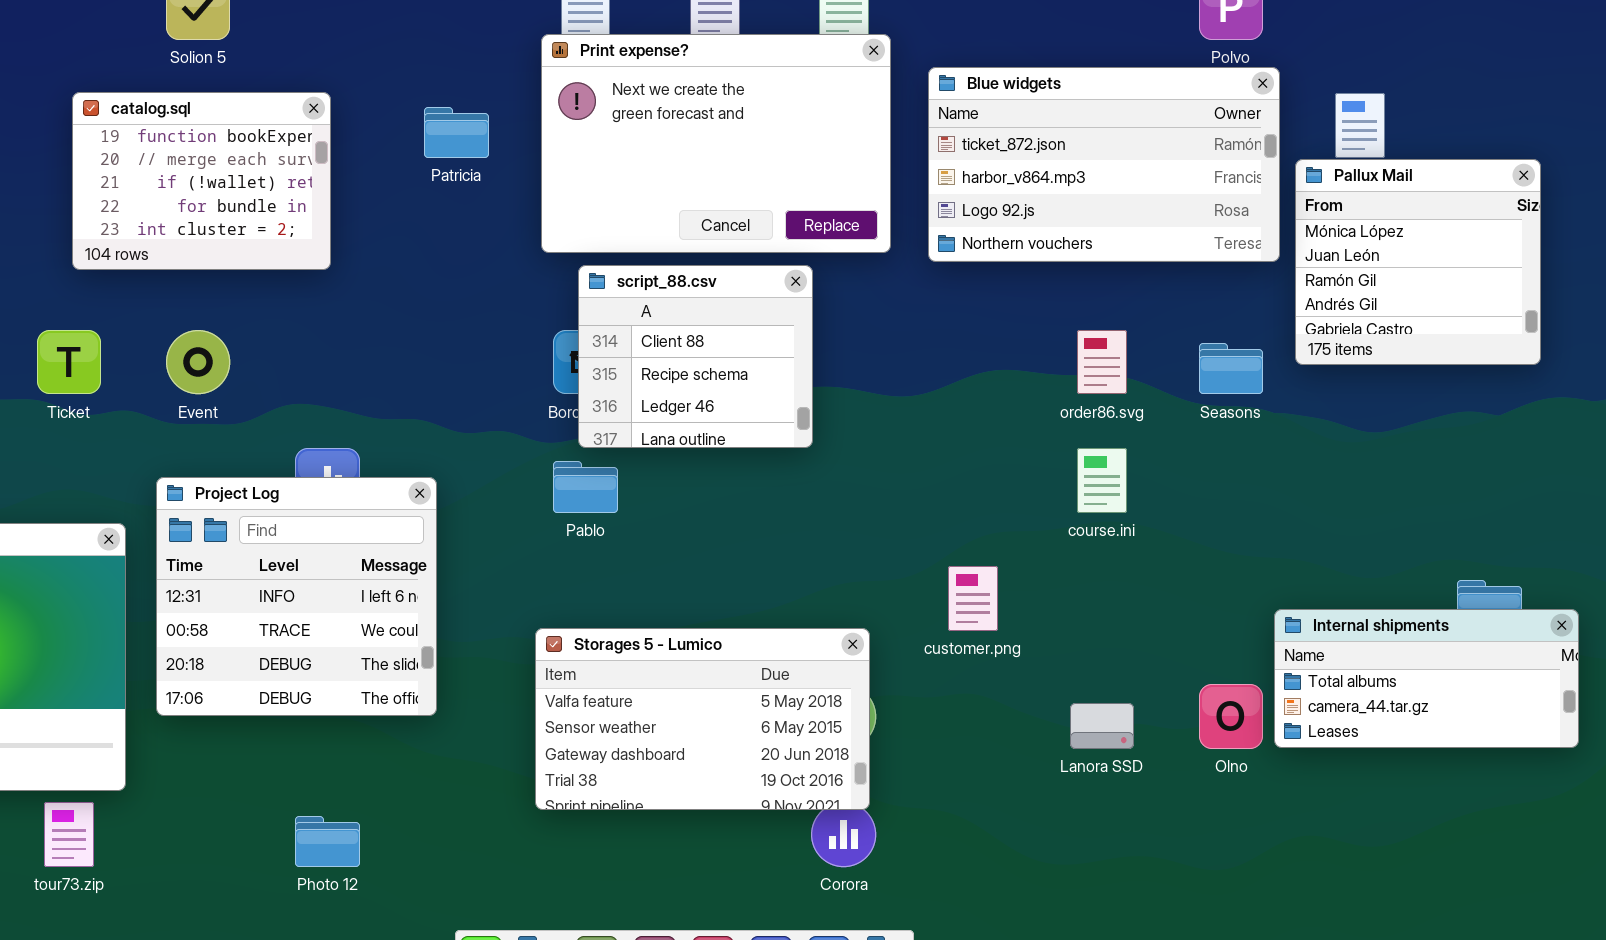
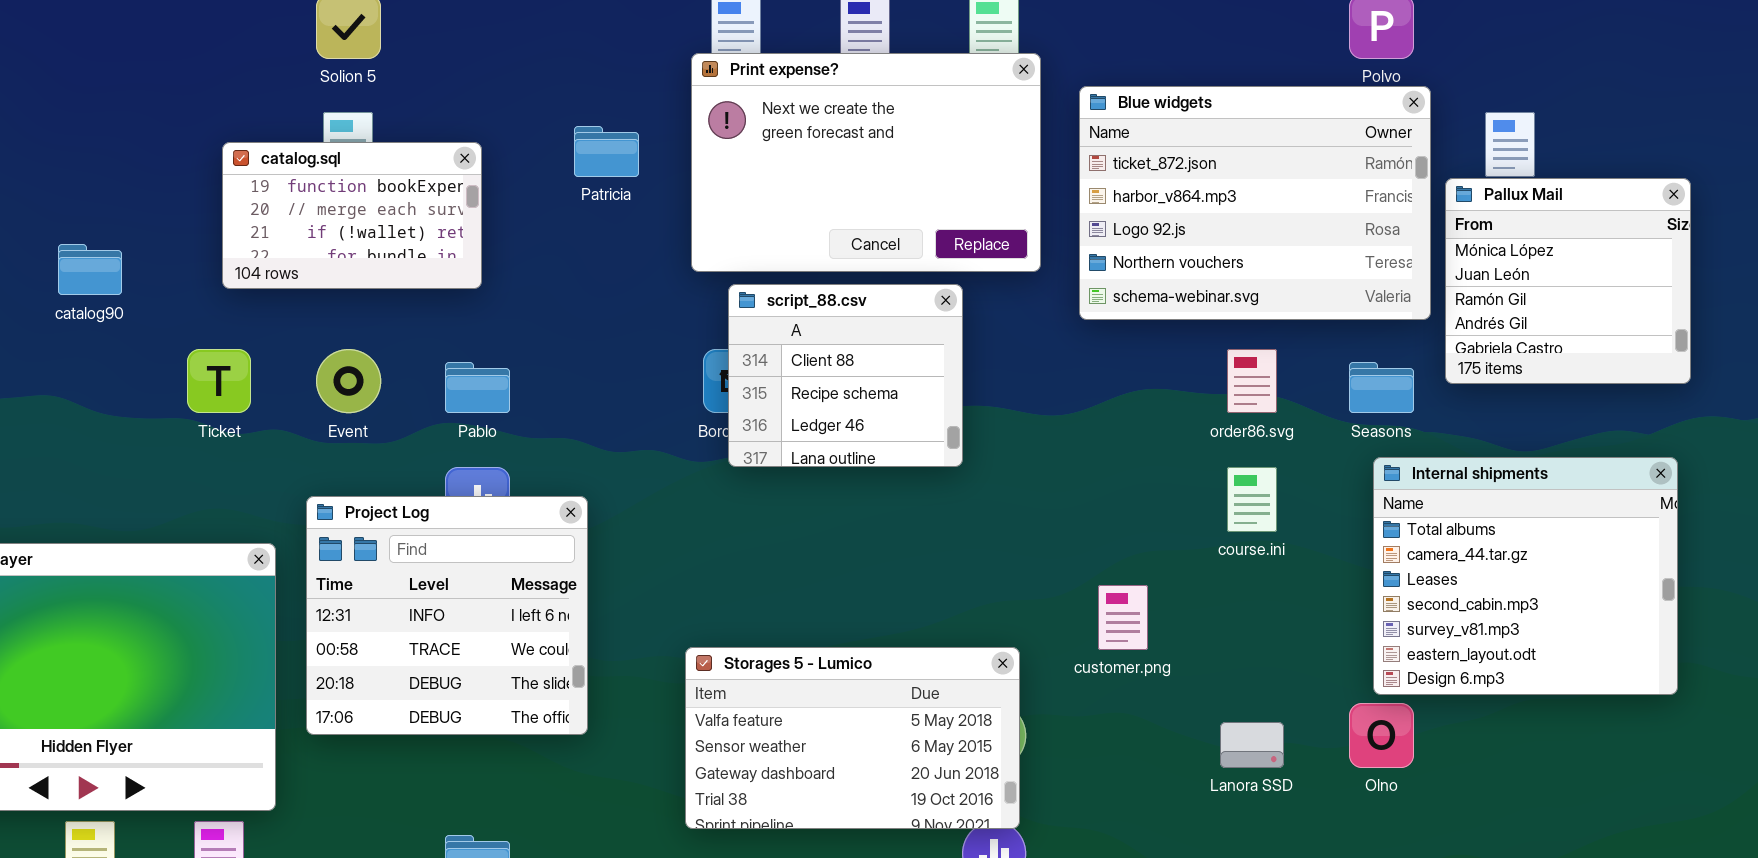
Blue widgets: [928,67,1280,262] -> [1079,86,1431,320], resized
catalog.sql: [72,92,331,270] -> [222,142,482,289], resized
Pablo: [553,461,618,513] -> [445,362,510,413], moved
Internal shipments: [1274,609,1579,748] -> [1373,457,1678,695], moved, resized

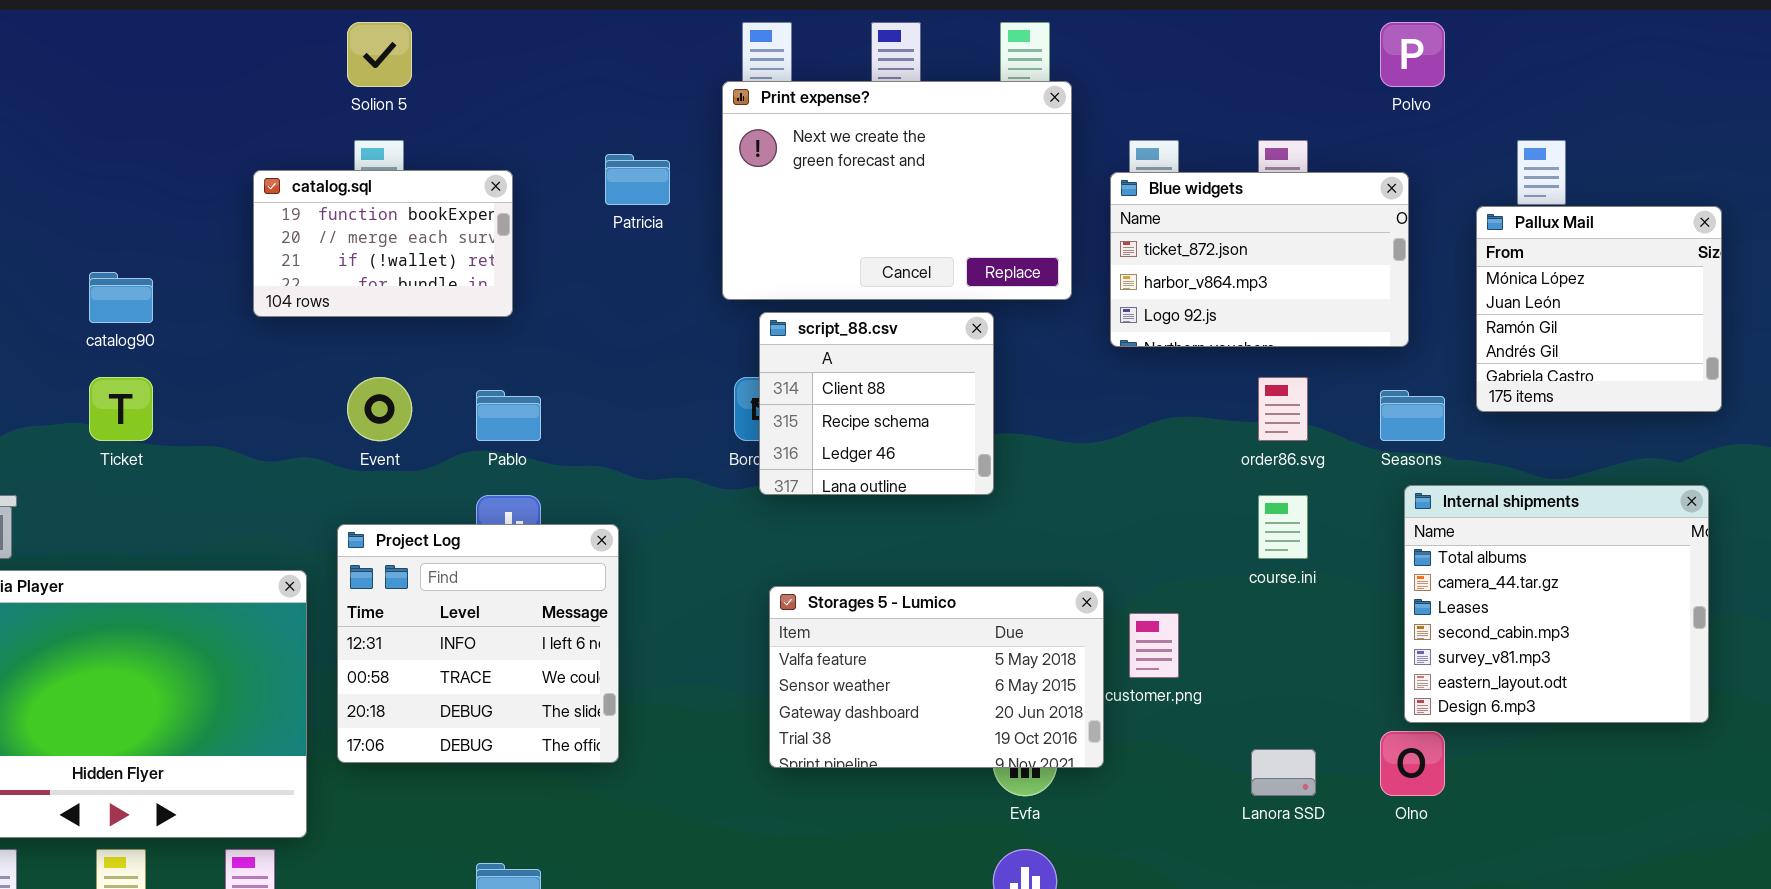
Blue widgets: [1079,86,1431,320] -> [1110,172,1409,347], resized
Ticket: [187,349,251,413] -> [89,377,153,441], moved
Storages 5 - Lumico: [685,647,1020,829] -> [769,586,1104,768], moved

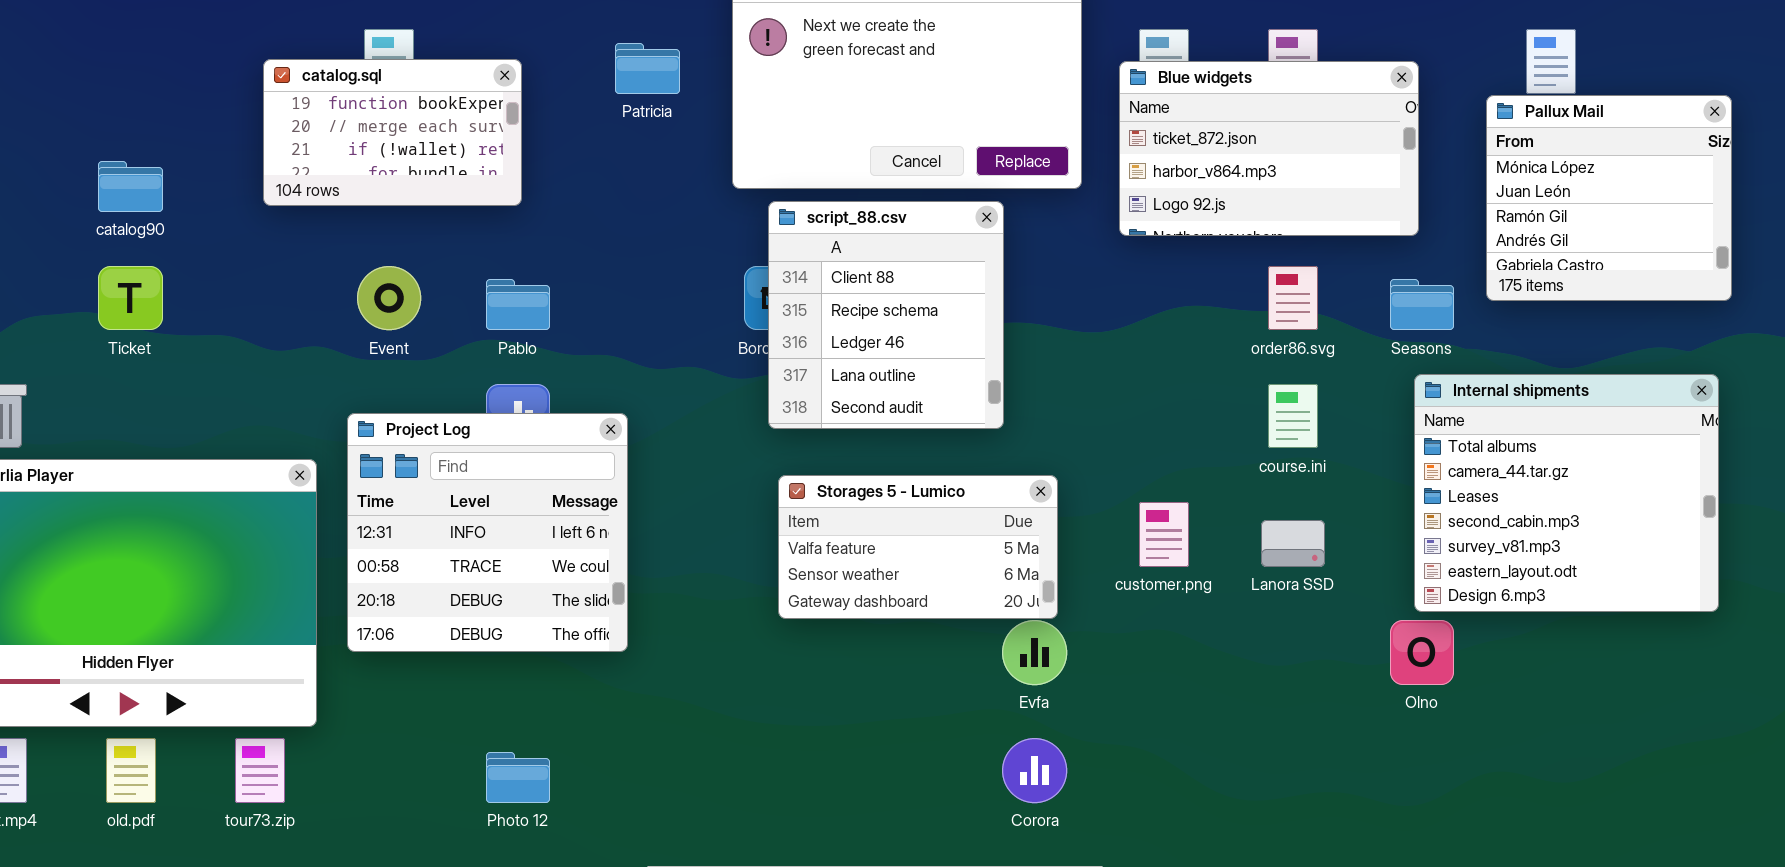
script_88.csv: [759,312,994,495] -> [768,201,1004,429], resized
Storages 5 - Lumico: [769,586,1104,768] -> [778,475,1058,619], resized
Lanora SSD: [1251,749,1316,796] -> [1261,520,1325,567], moved

